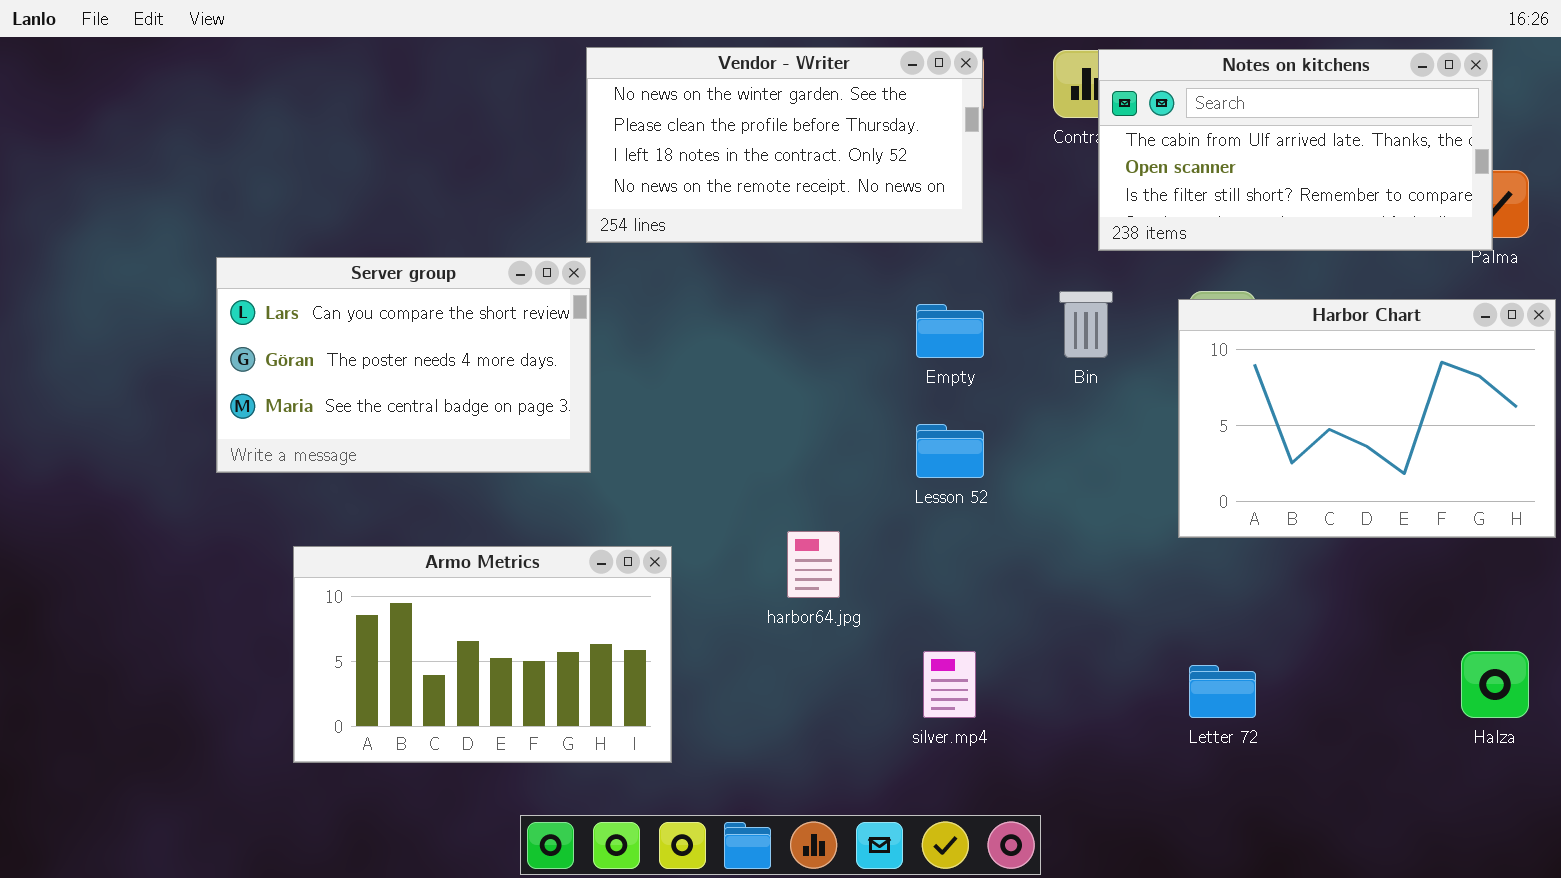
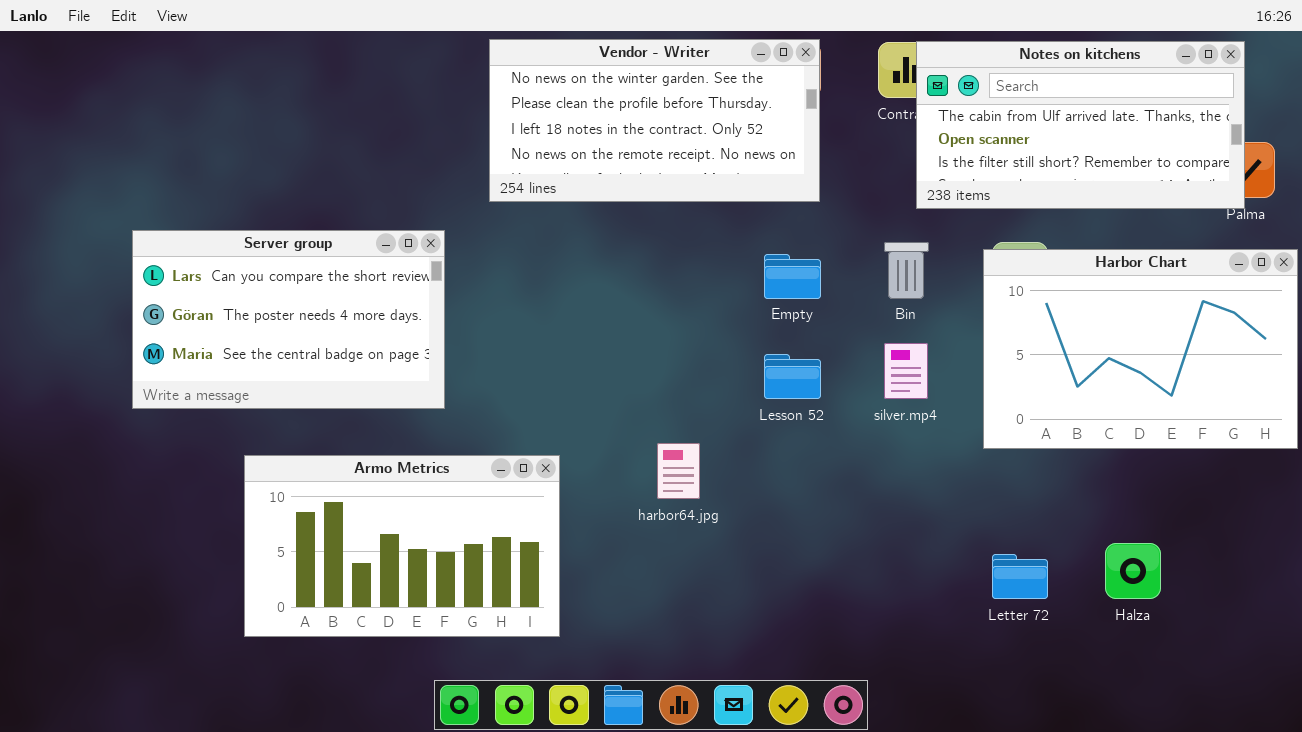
Server group: [216,257,591,473] -> [132,230,445,409], moved
silver.mp4: [923,651,976,718] -> [884,343,928,399], moved
Halza: [1461,651,1529,718] -> [1105,543,1161,599], moved

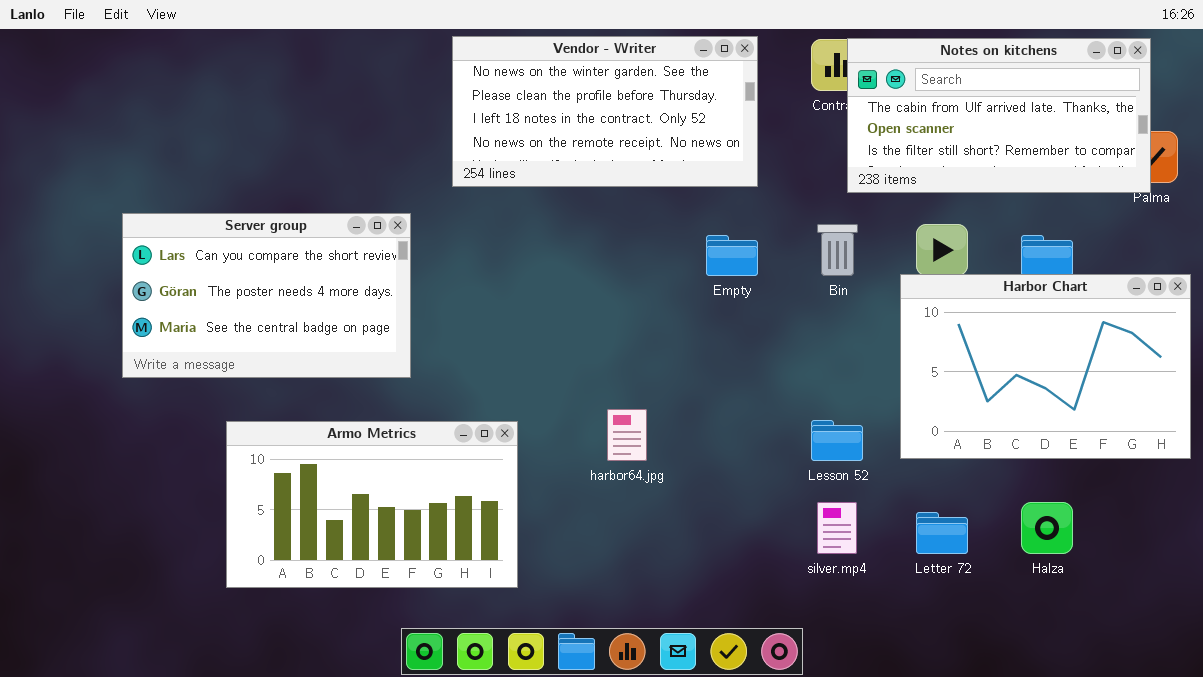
Harbor Chart: [983,249,1298,449] -> [900,274,1191,459], moved
silver.mp4: [884,343,928,399] -> [817,502,857,554], moved
Lesson 52: [764,354,821,399] -> [811,420,863,461], moved

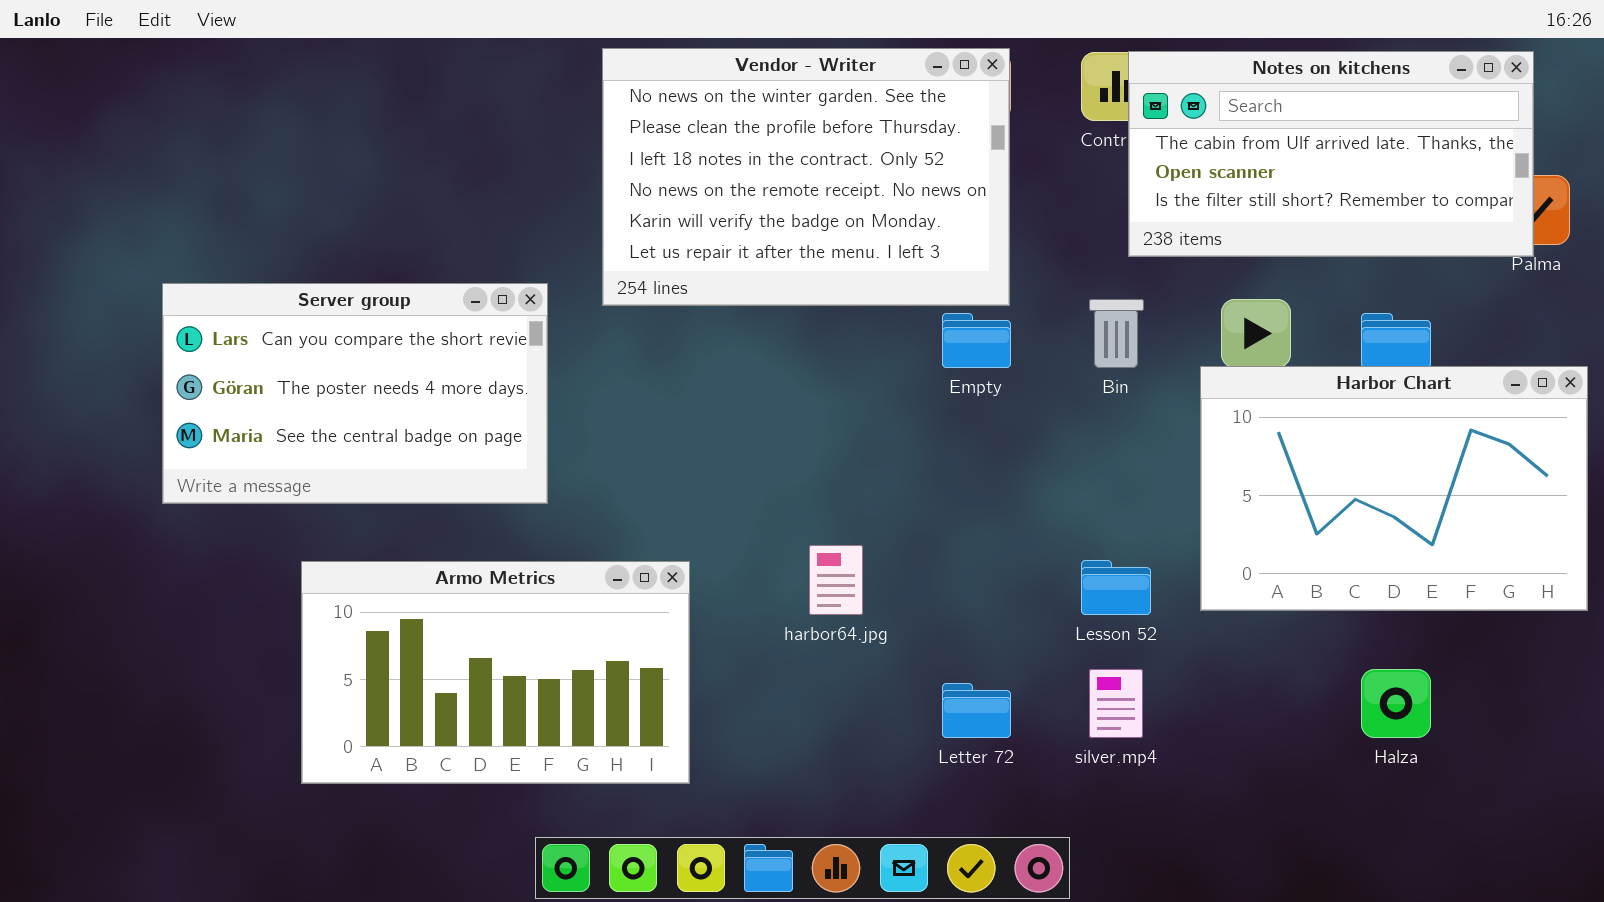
Vendor - Writer: [452,36,758,187] -> [602,48,1010,306], resized
Letter 72: [916,512,968,554] -> [942,683,1011,738], moved

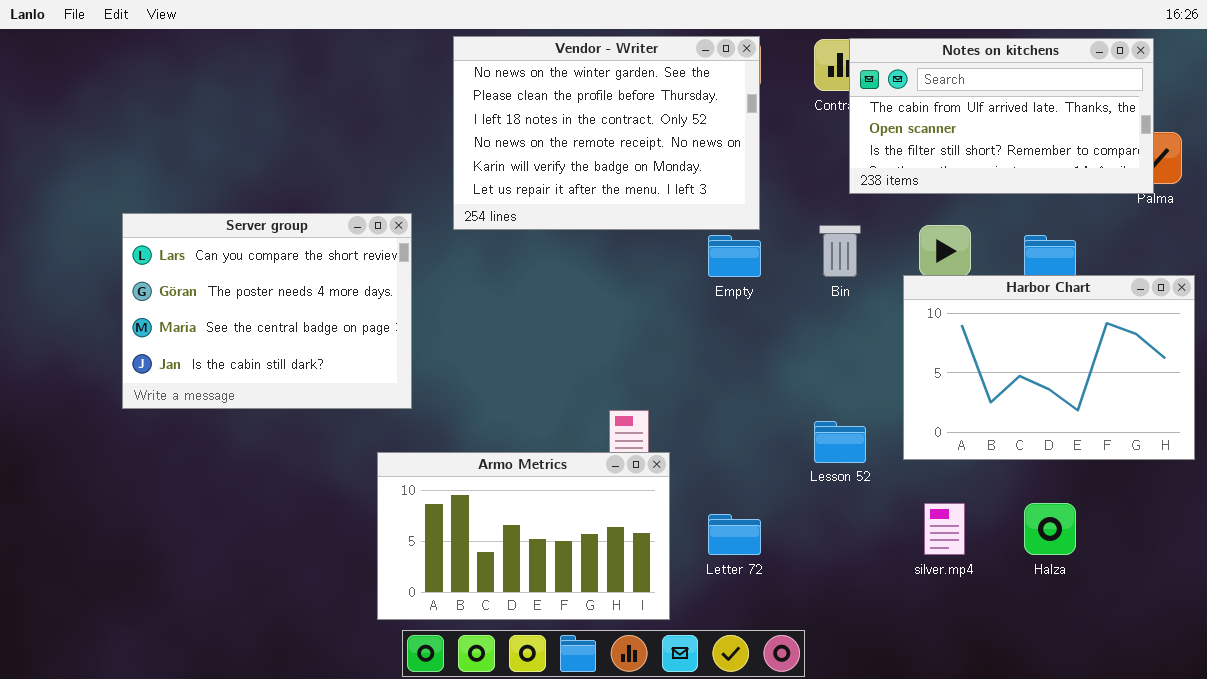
Server group: [162,283,548,504] -> [122,213,412,409], resized
Armo Metrics: [301,561,690,784] -> [377,452,670,620], moved
silver.mp4: [1089,669,1143,738] -> [924,503,965,555], moved

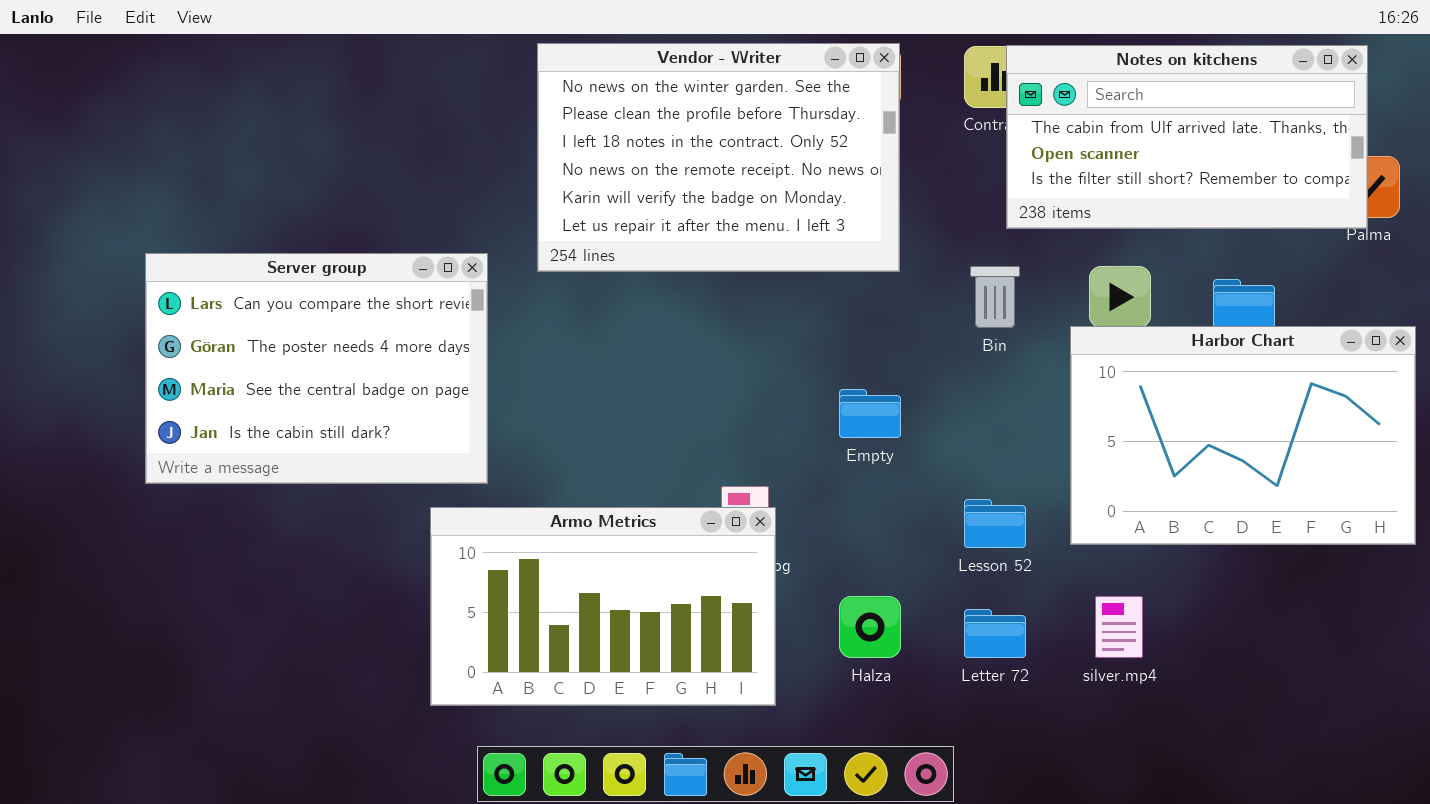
Empty: [708,235,761,277] -> [839,389,901,438], moved
Armo Metrics: [377,452,670,620] -> [430,507,776,706], moved
Halza: [1024,503,1076,555] -> [839,596,901,658], moved
Letter 72: [708,514,761,555] -> [964,609,1026,658], moved

